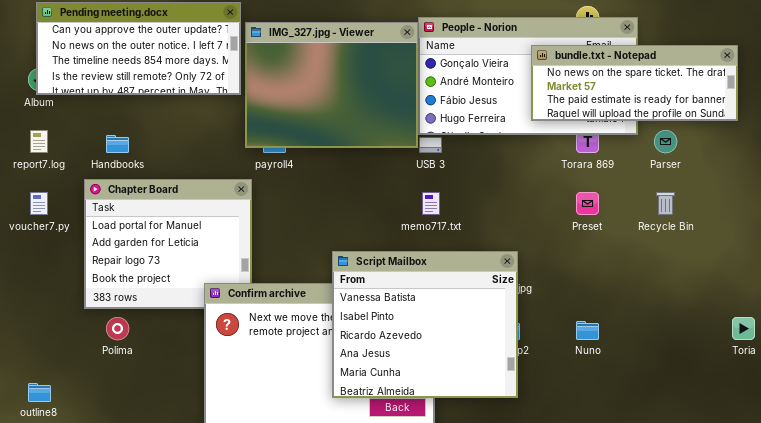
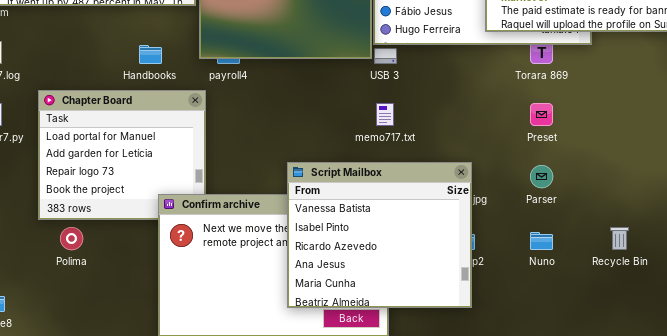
Parser: [654,130,677,153] -> [530,165,553,188], moved
Handbooks: [106,135,129,153] -> [139,45,162,64], moved
Recycle Bin: [656,192,675,215] -> [610,227,629,250], moved

